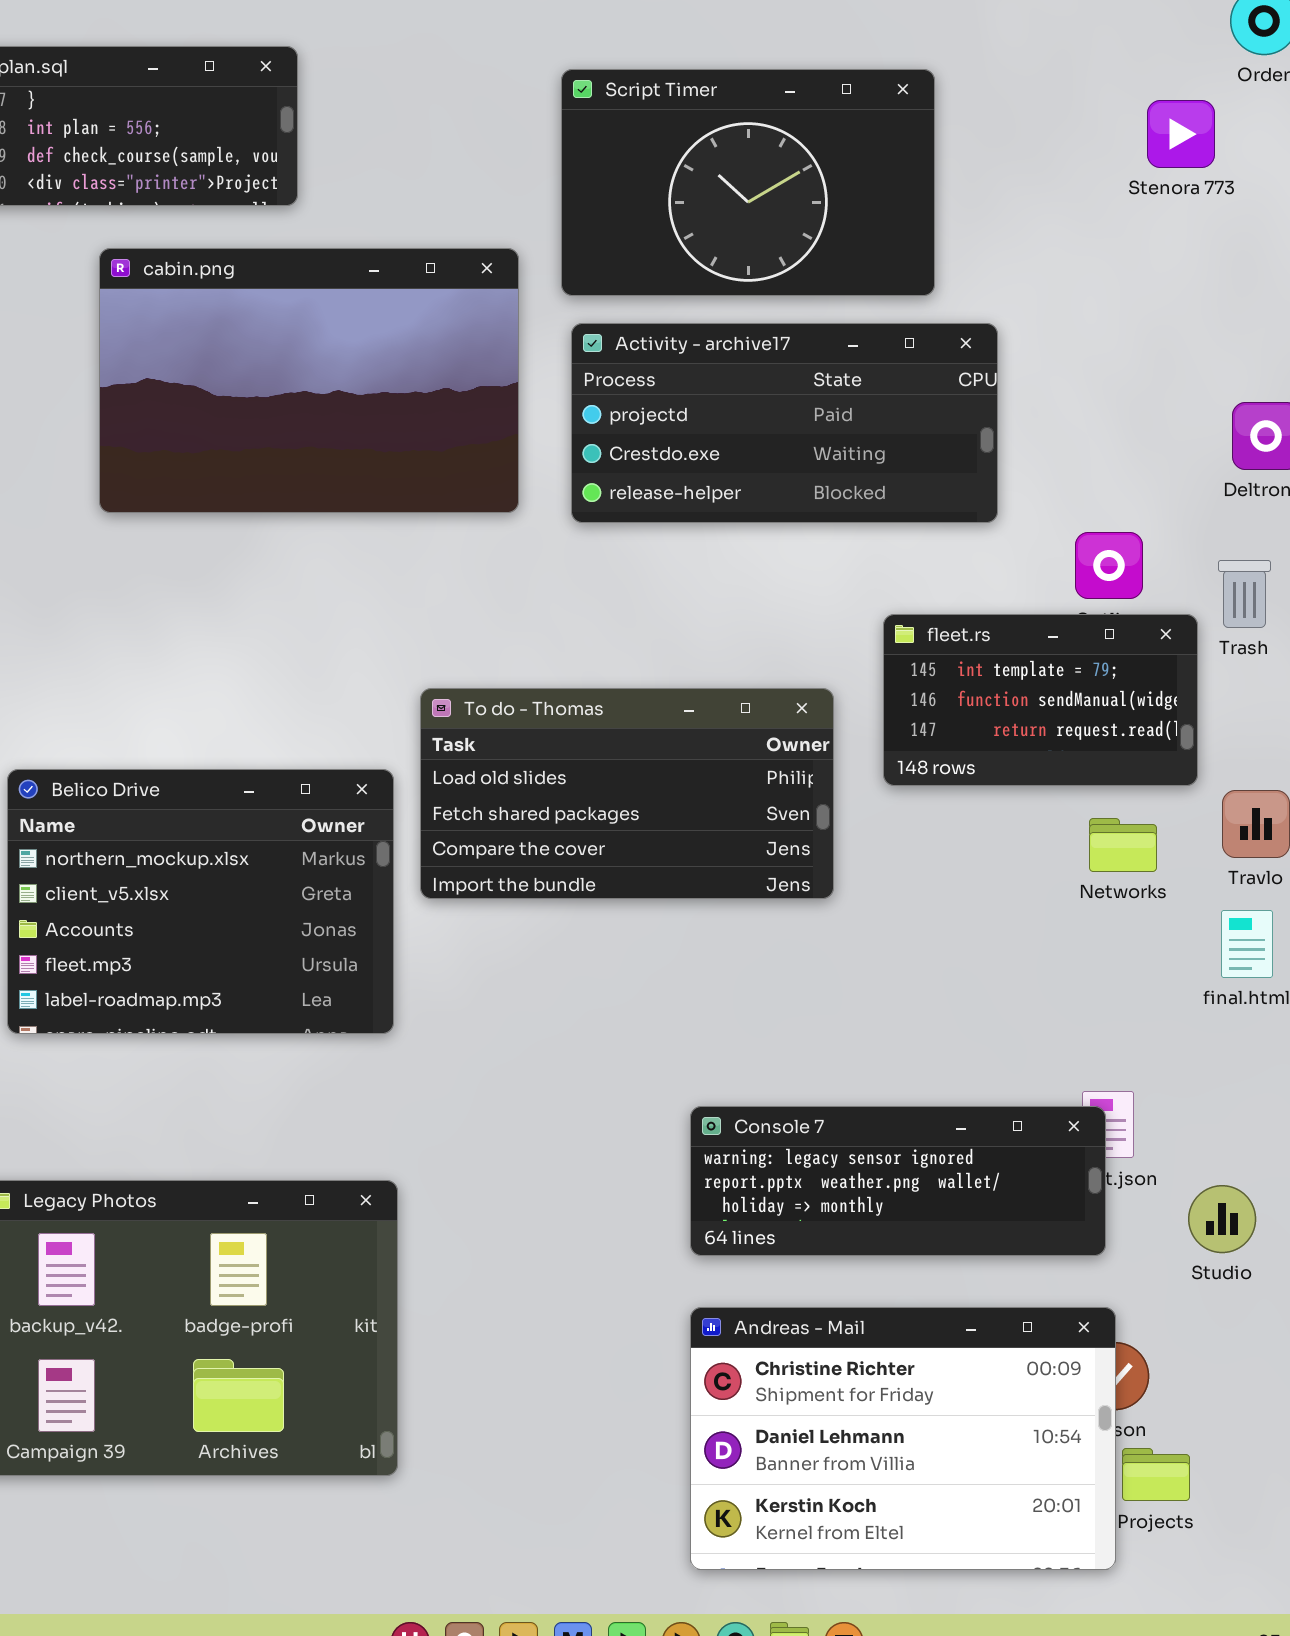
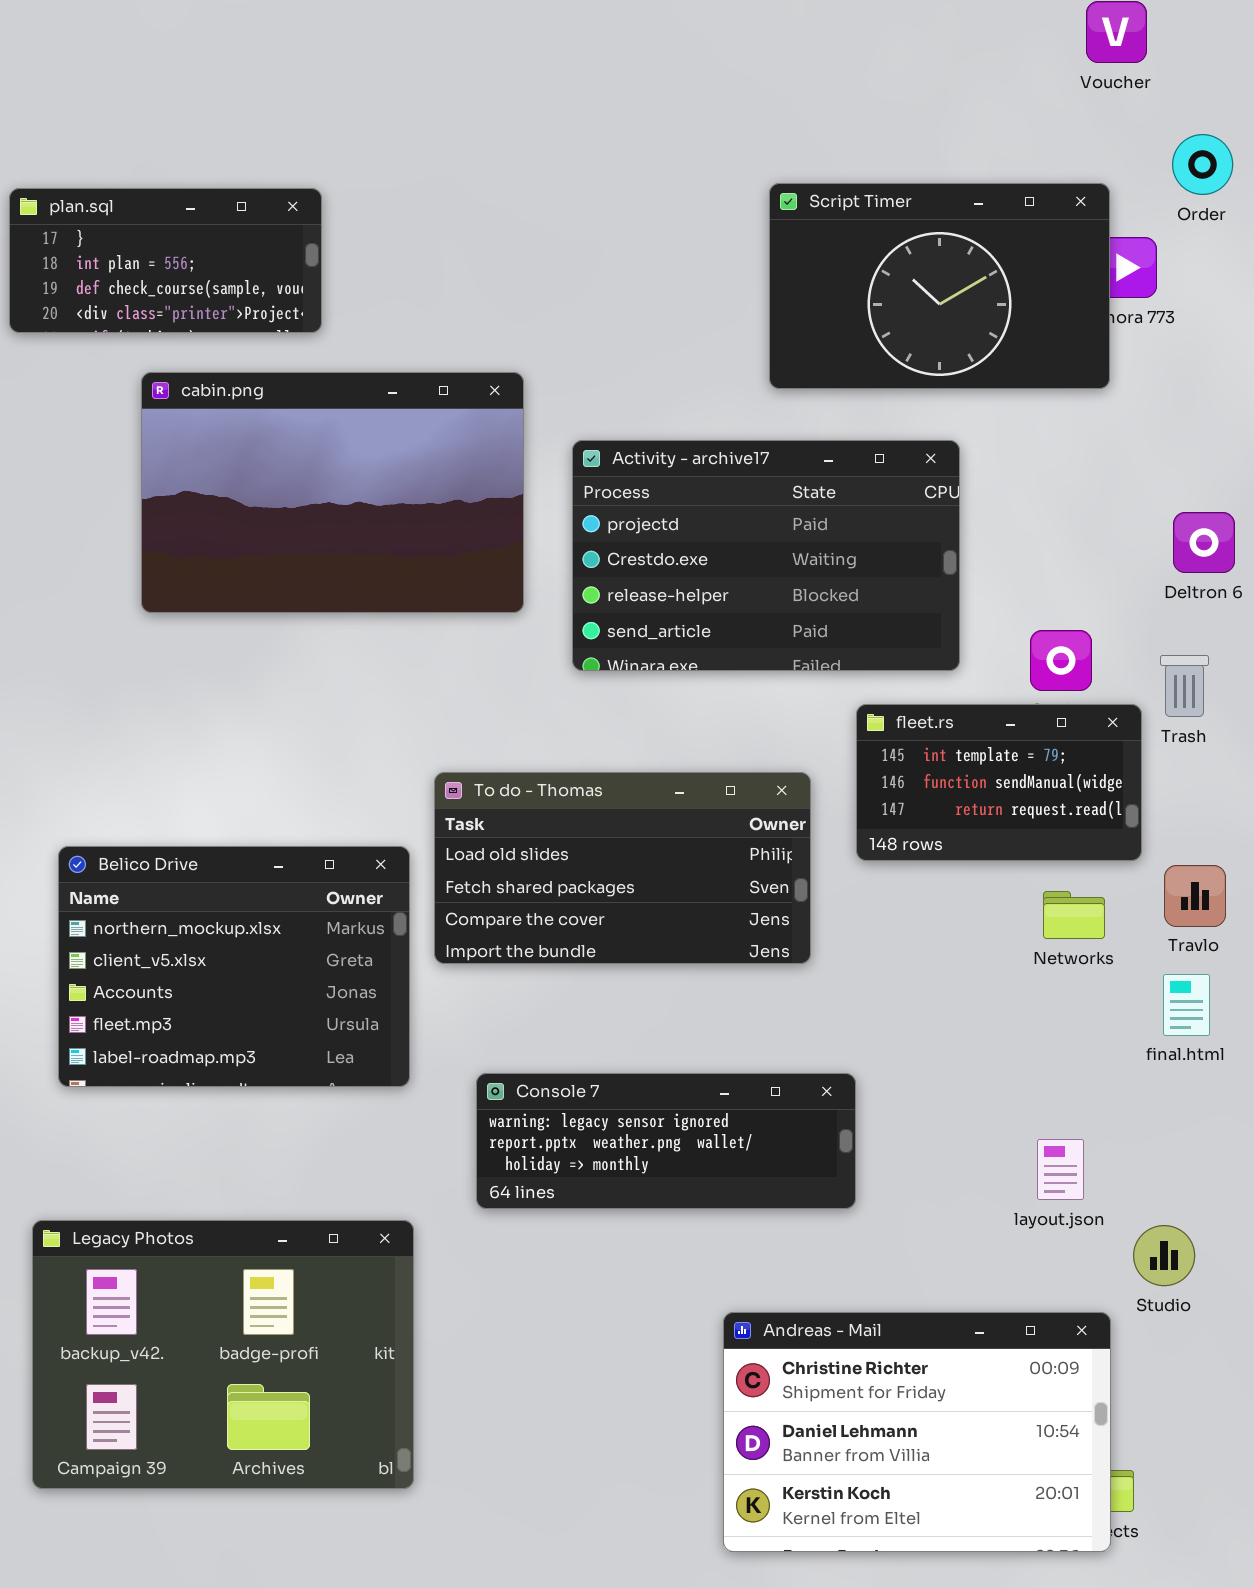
Script Timer: [561,69,935,296] -> [769,183,1110,389], moved
Activity - archive17: [571,323,998,523] -> [572,440,960,671], resized
Console 7: [690,1106,1106,1256] -> [476,1073,856,1209], moved
Andreas - Mail: [690,1307,1116,1570] -> [723,1312,1111,1552], moved

